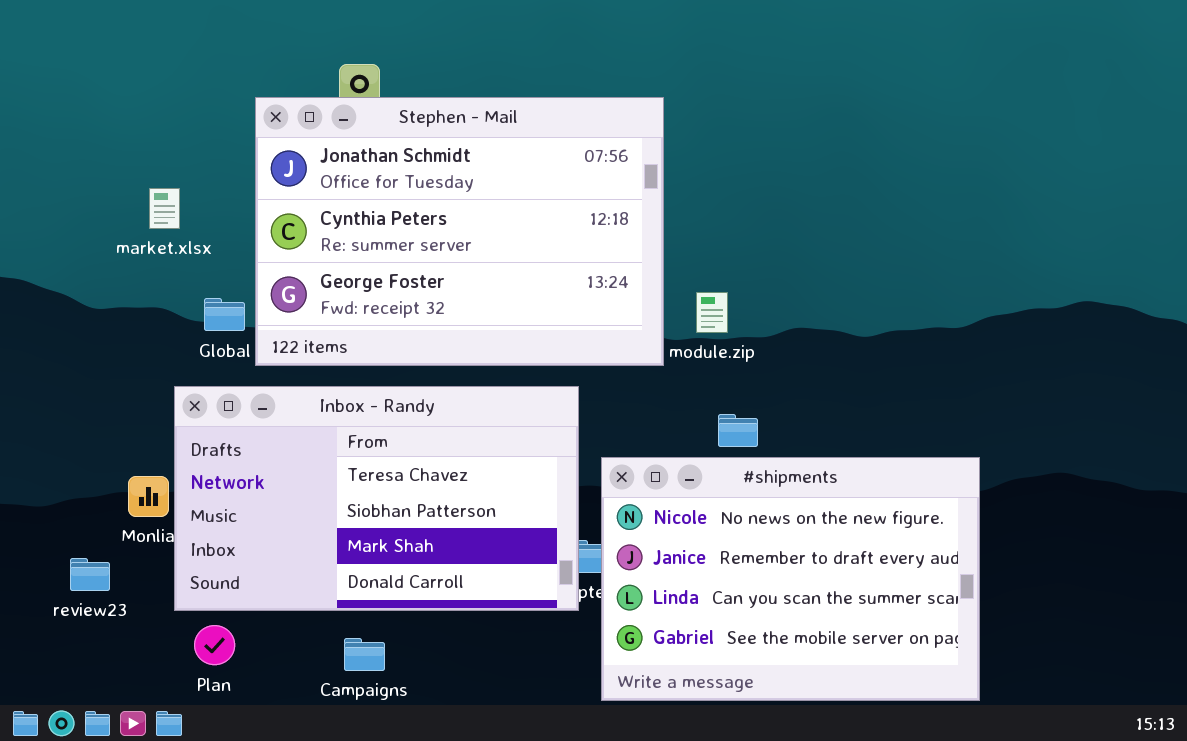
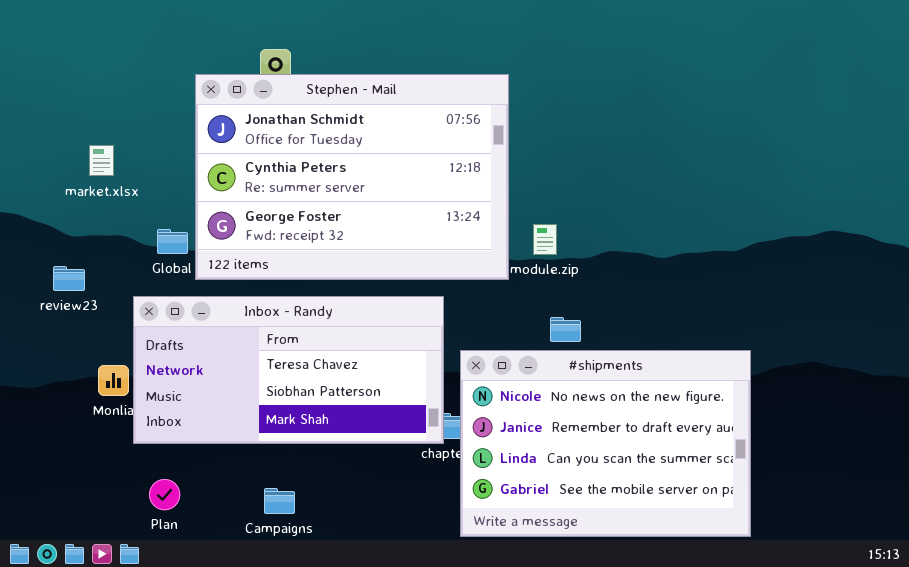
market.xlsx: [149,188,180,229] -> [89,145,114,176], moved
Inbox - Randy: [174,386,579,611] -> [133,296,444,444], resized
review23: [70,558,110,591] -> [53,266,85,291], moved

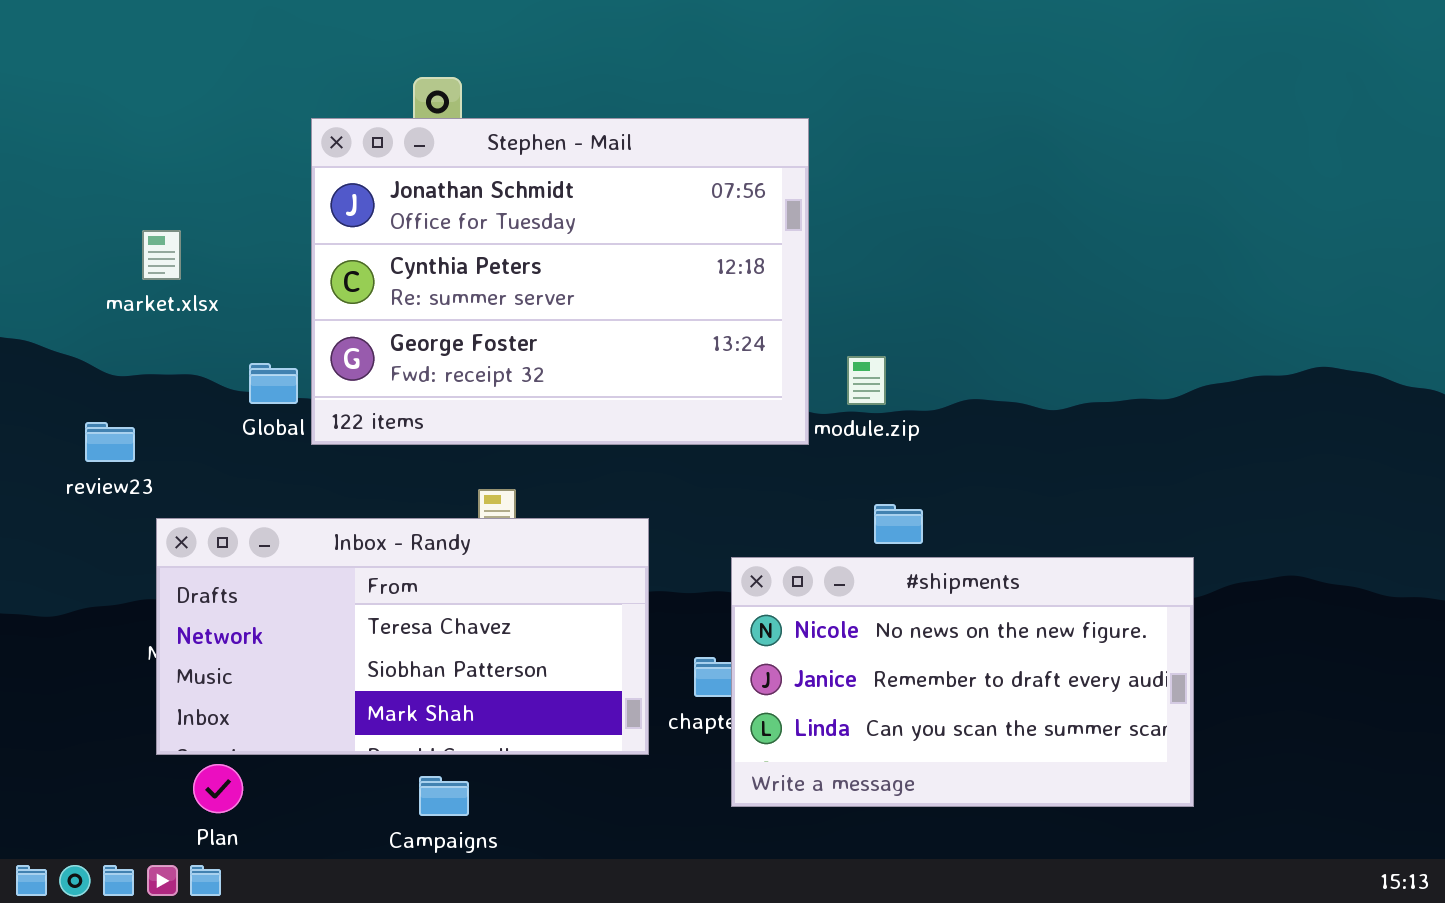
Inbox - Randy: [133,296,444,444] -> [156,518,649,755], moved
#shipments: [460,350,751,537] -> [731,557,1194,807], resized
Plan: [149,479,180,510] -> [193,764,243,813], moved

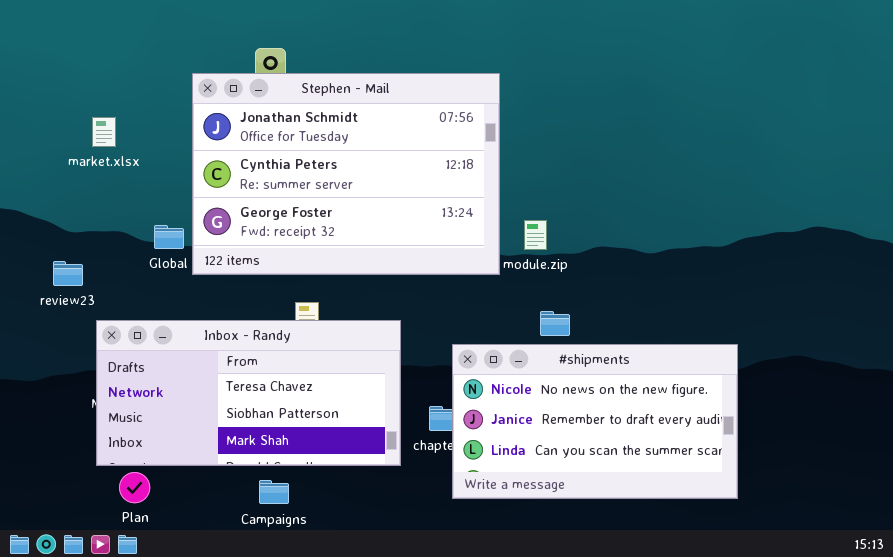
market.xlsx: [142,230,181,280] -> [92,117,116,147], moved

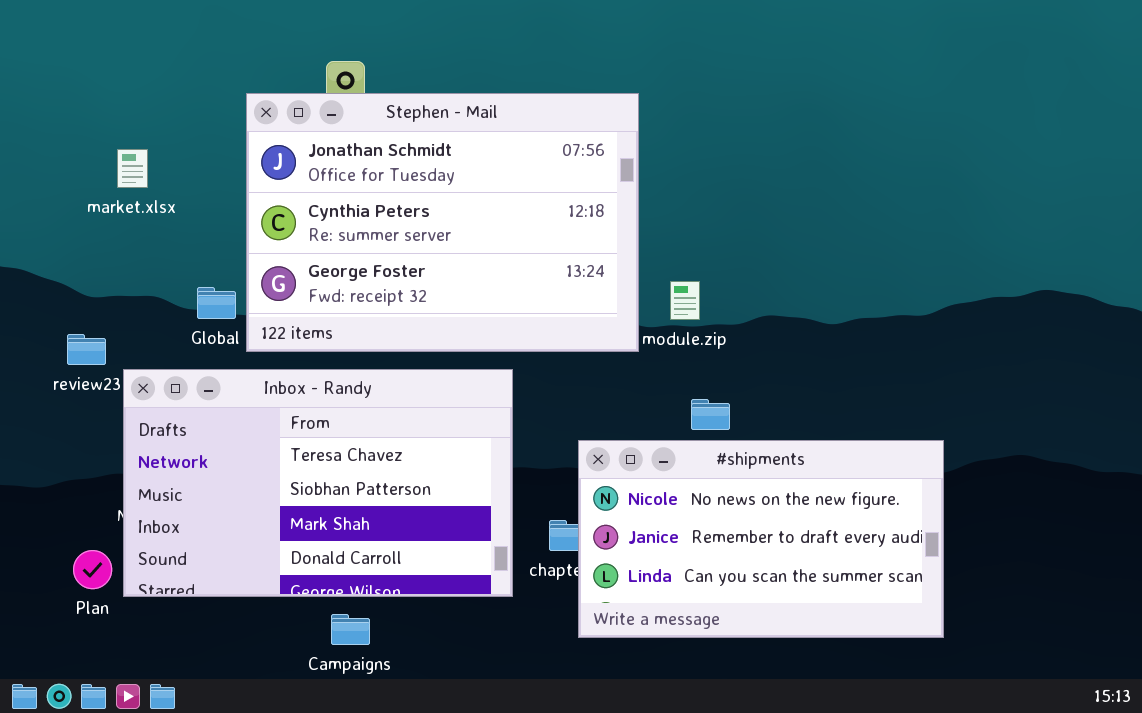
Inbox - Randy: [96,320,401,466] -> [123,369,513,597], resized
Plan: [119,472,150,503] -> [73,550,112,589], moved

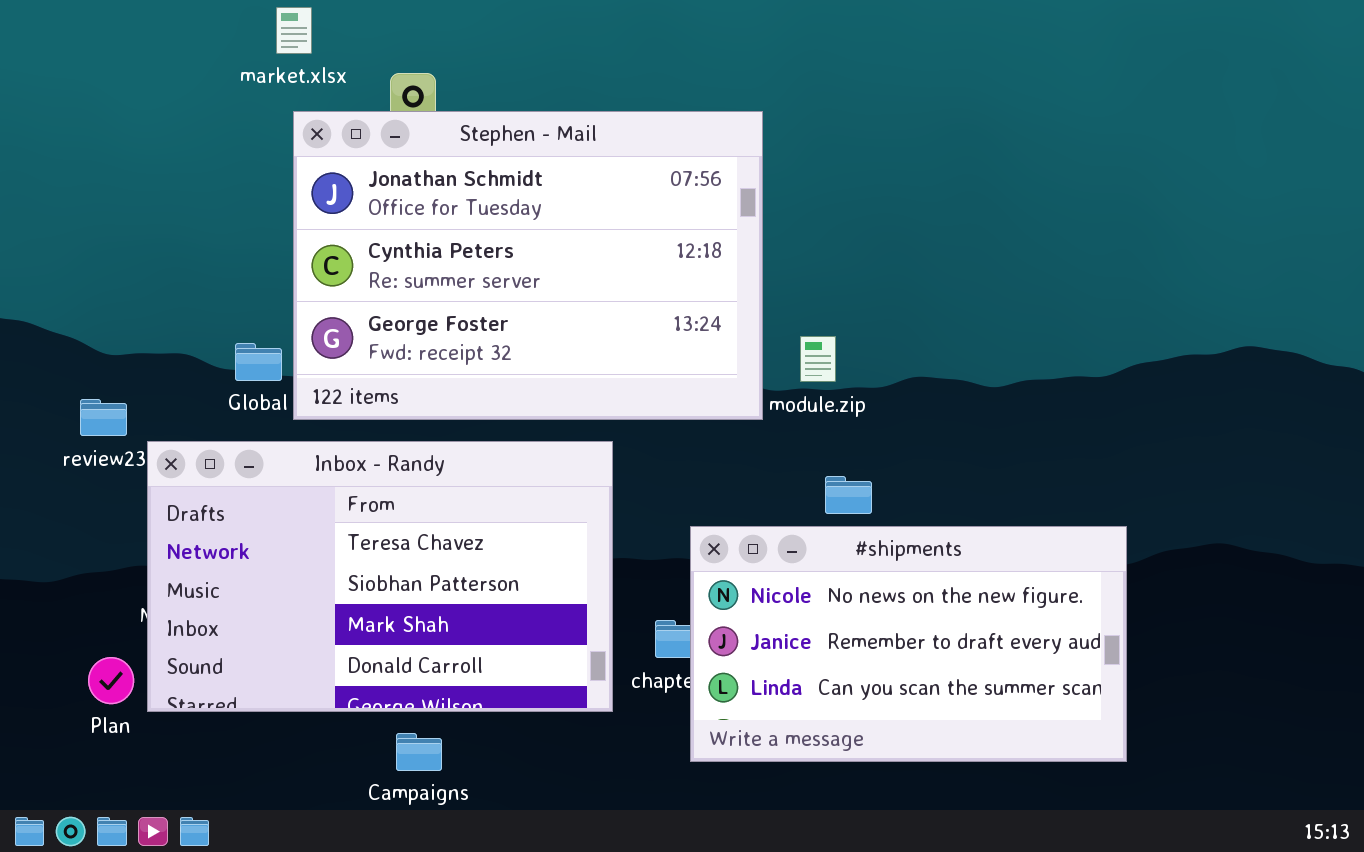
market.xlsx: [117,149,148,188] -> [276,7,312,54], moved

